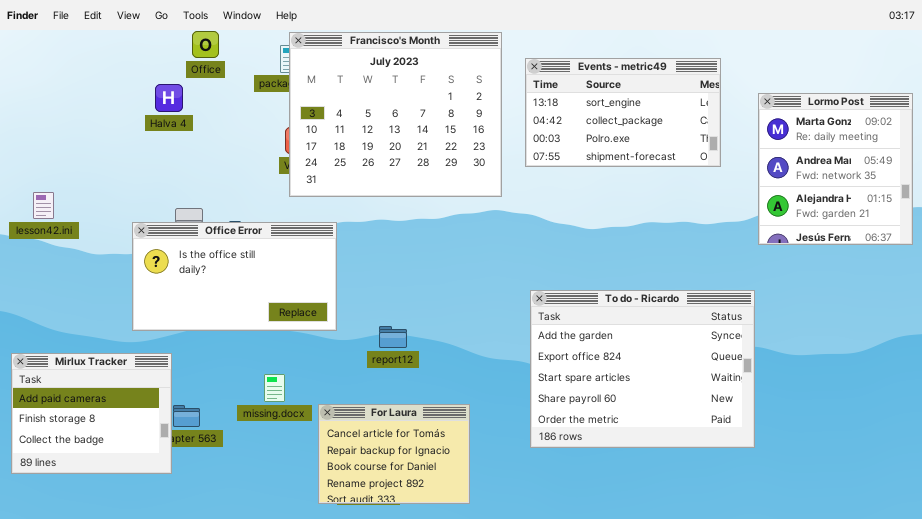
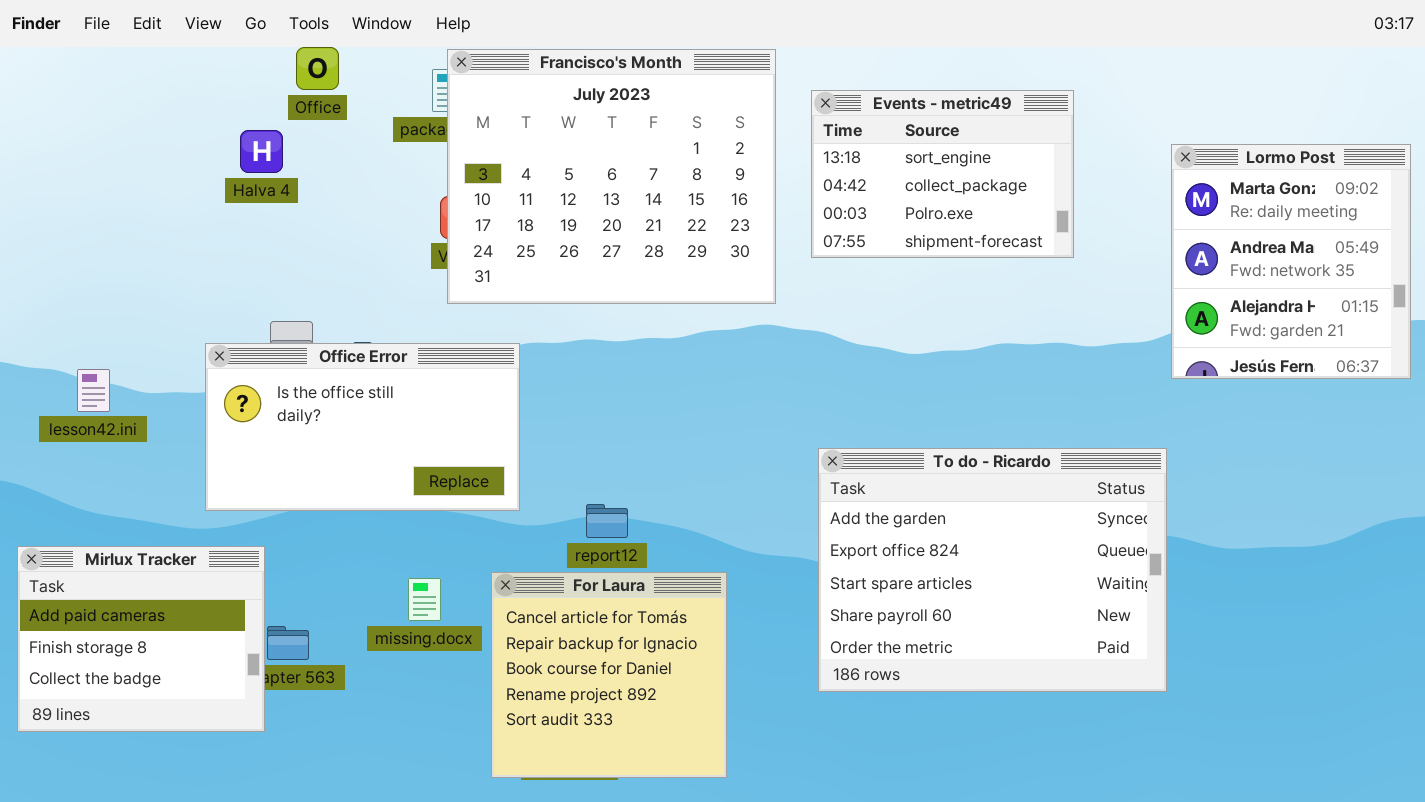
Events - metric49: [525,58,721,167] -> [811,90,1074,258], resized
lesson42.ini: [33,192,54,219] -> [77,369,110,412], moved
For Laura: [318,404,470,504] -> [491,572,727,778], resized

